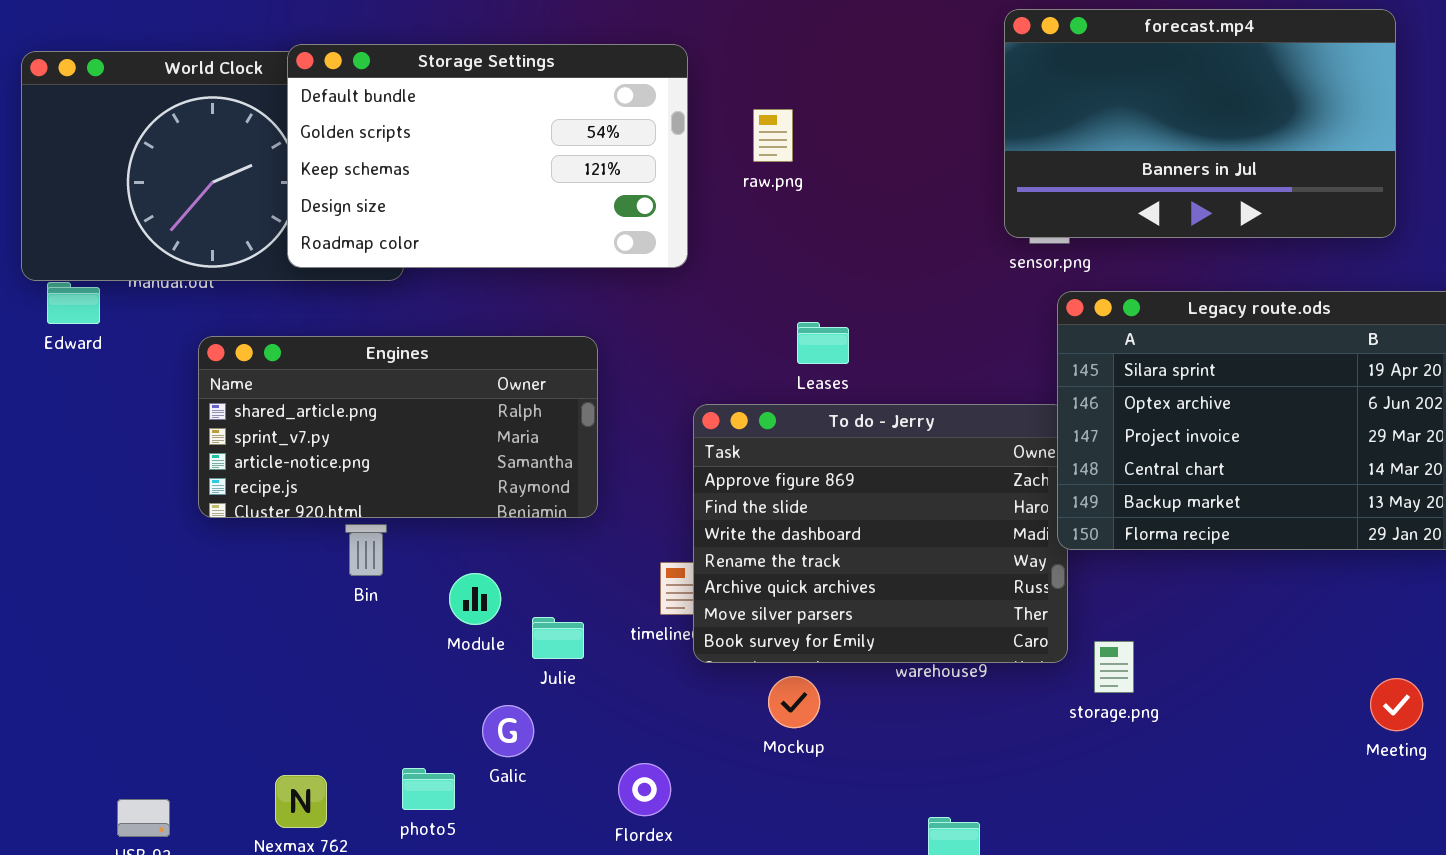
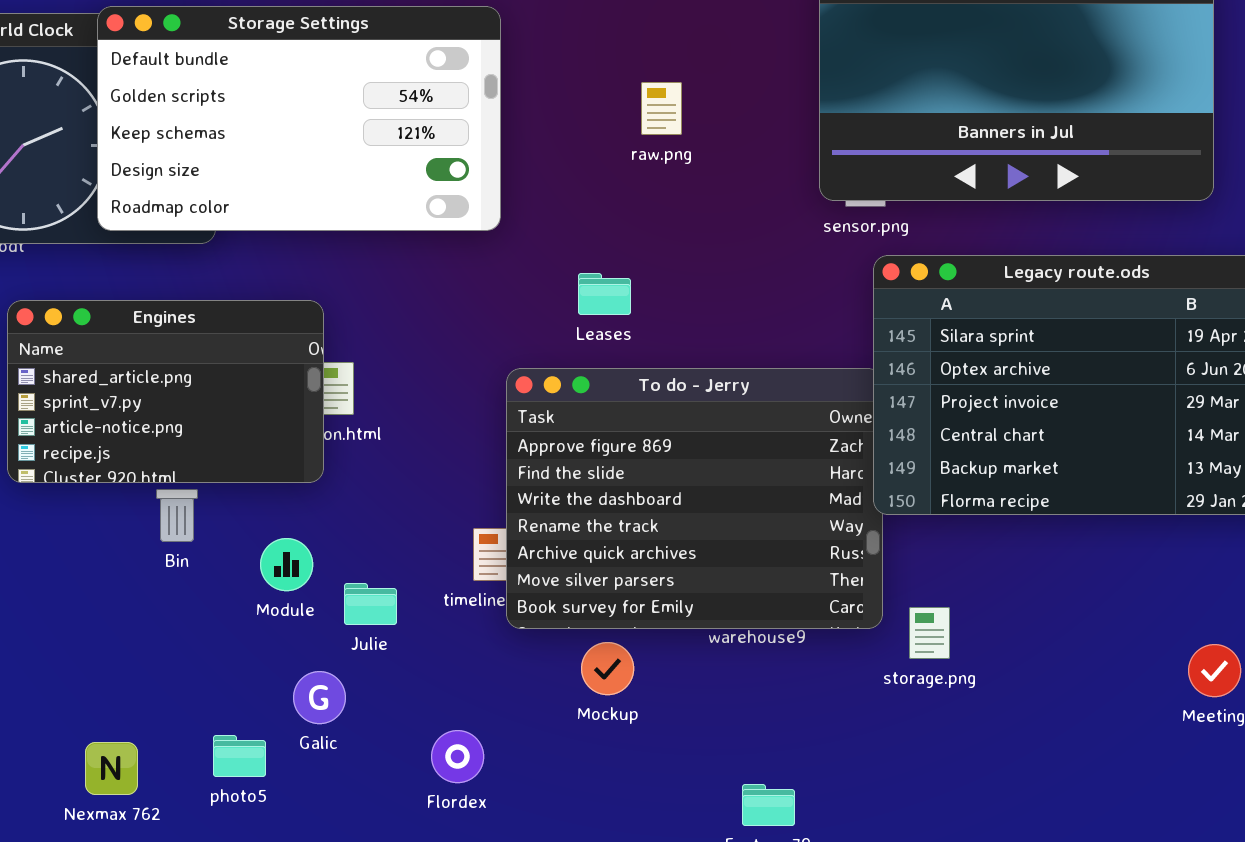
raw.png: [753,109,793,162] -> [641,82,682,135], moved
Leases: [797,322,849,364] -> [578,273,631,315], moved
Engines: [198,336,598,518] -> [7,300,324,483], resized

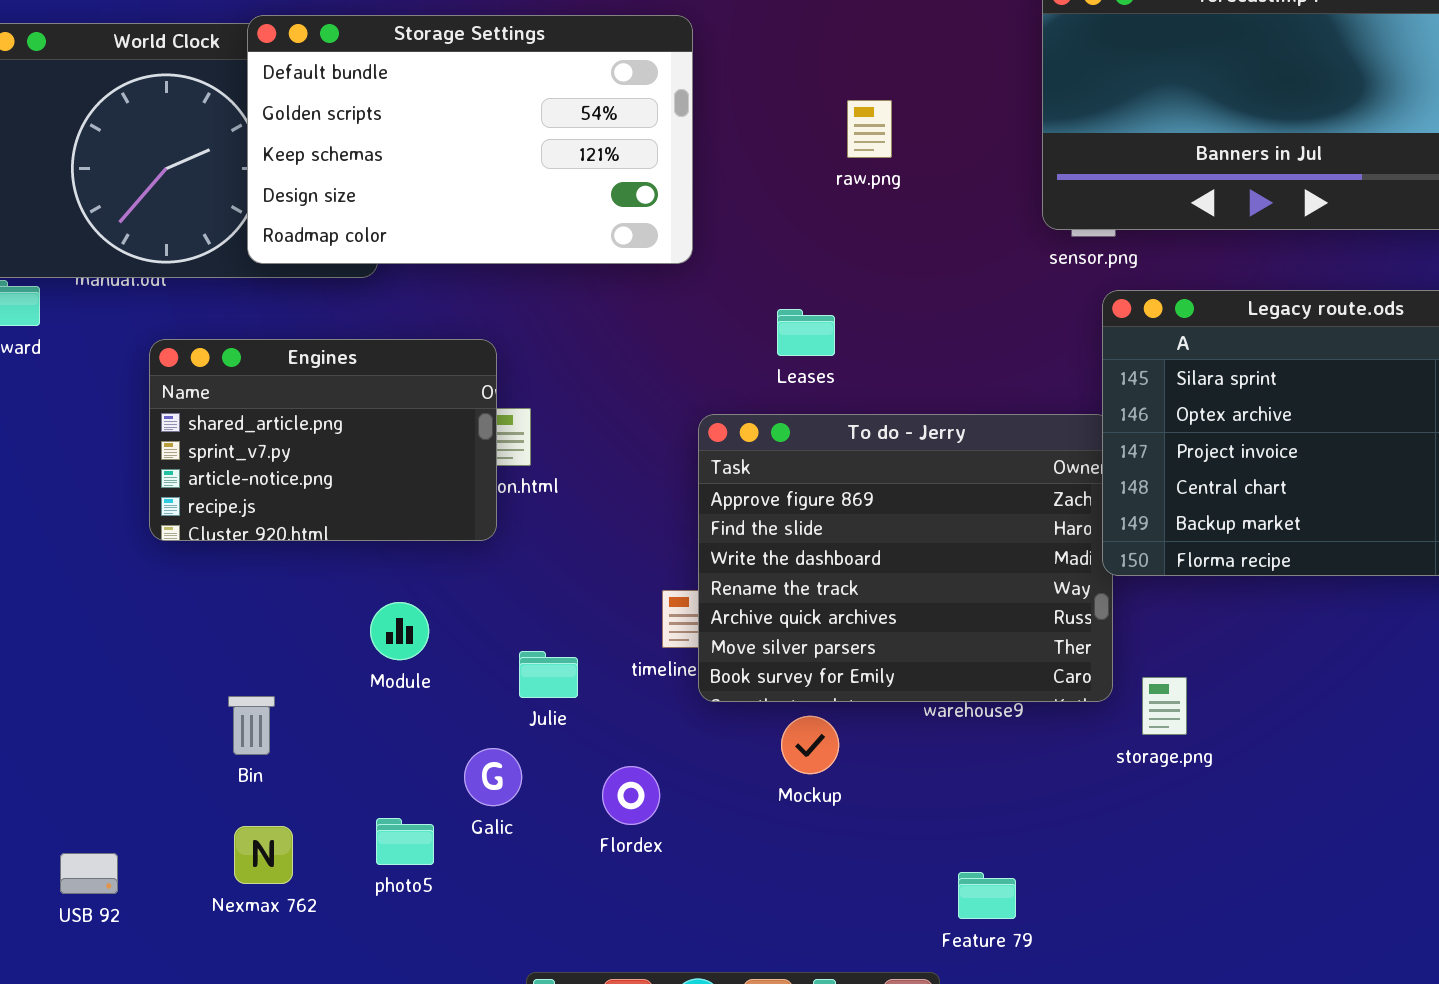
Bin: [156,489,198,542] -> [228,696,275,755], moved
Module: [260,538,313,591] -> [370,602,429,660], moved
Flordex: [431,730,484,783] -> [602,766,660,825], moved

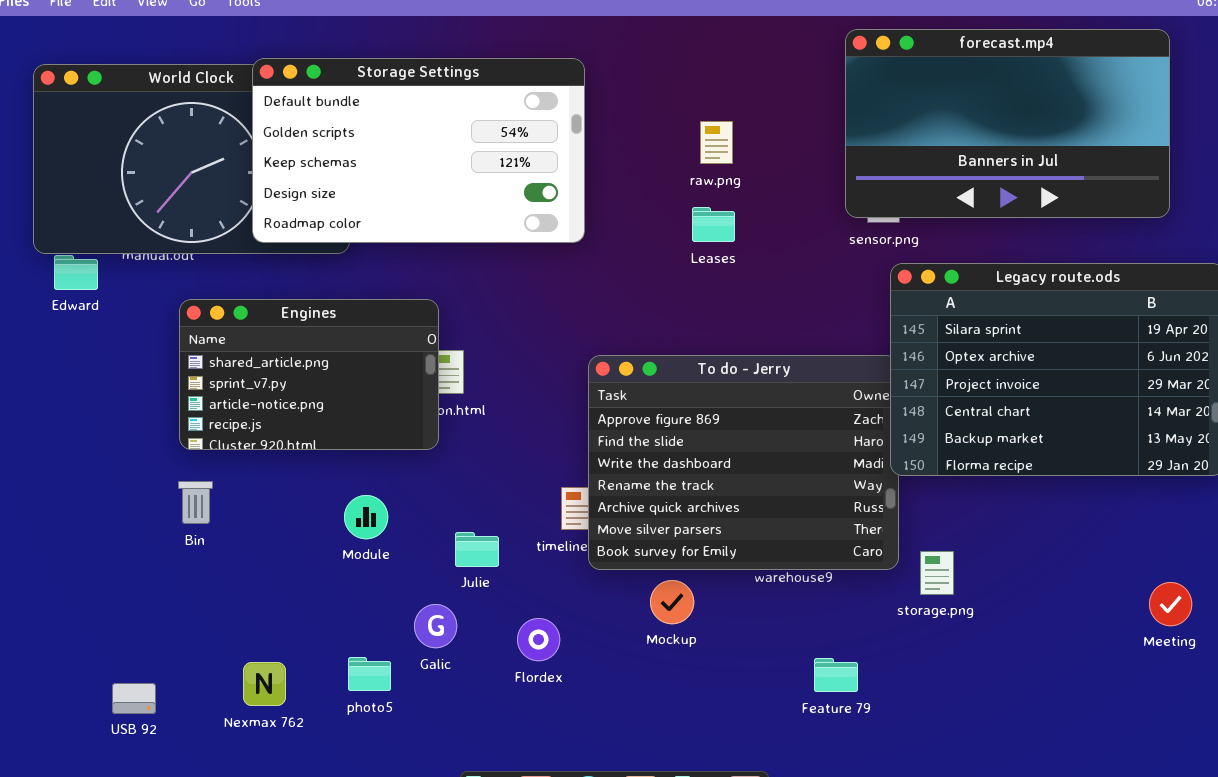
Leases: [777,309,835,356] -> [692,207,735,242], moved
Bin: [228,696,275,755] -> [178,481,213,524], moved
Feature 79: [958,872,1016,919] -> [814,658,858,692], moved

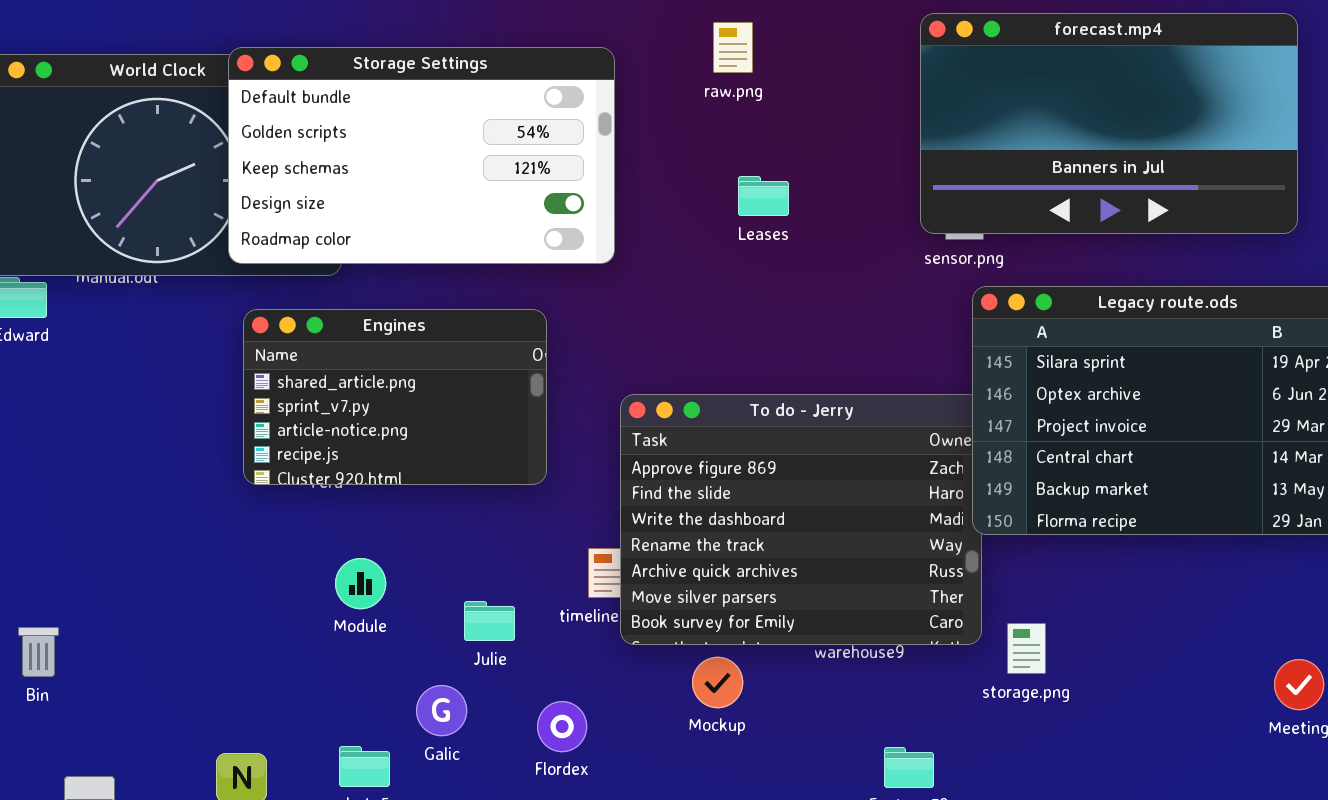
raw.png: [700,121,733,164] -> [713,22,753,73], moved
Leases: [692,207,735,242] -> [738,176,789,216], moved
Engines: [179,299,439,450] -> [243,309,547,485], moved
Bin: [178,481,213,524] -> [18,627,59,677], moved

